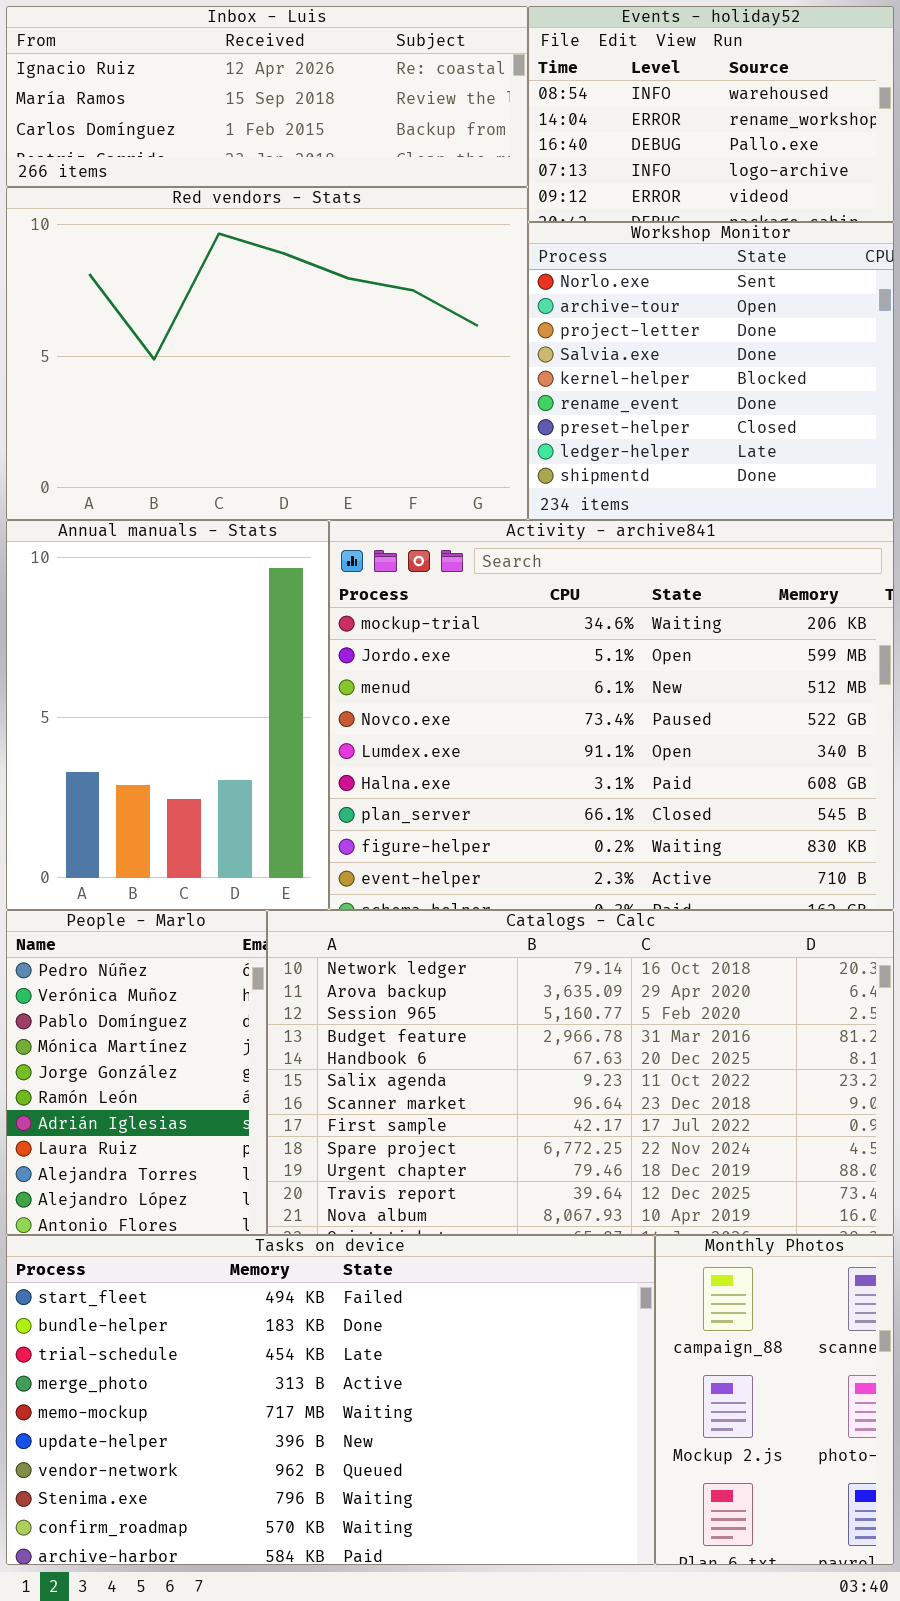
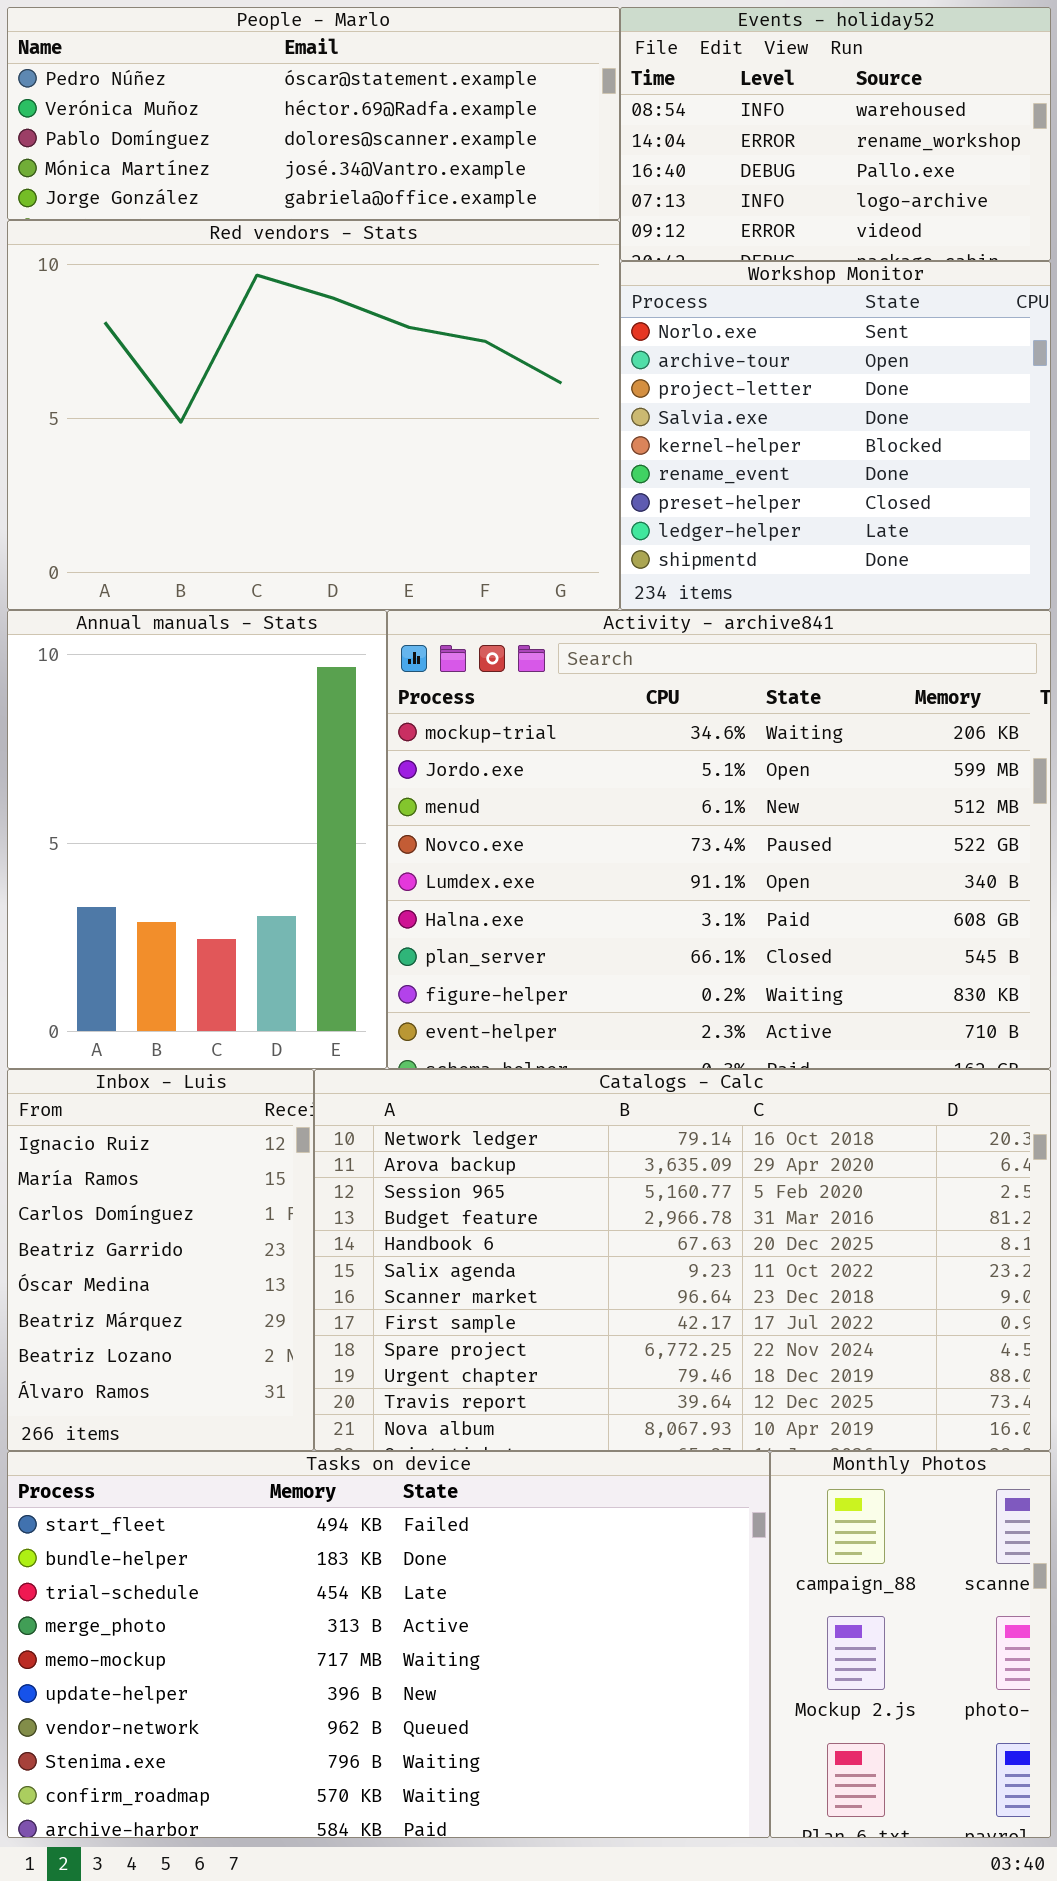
Inbox - Luis: [6,6,528,187] -> [7,1069,314,1451], moved, resized
People - Marlo: [6,910,267,1235] -> [7,7,620,220], moved, resized

